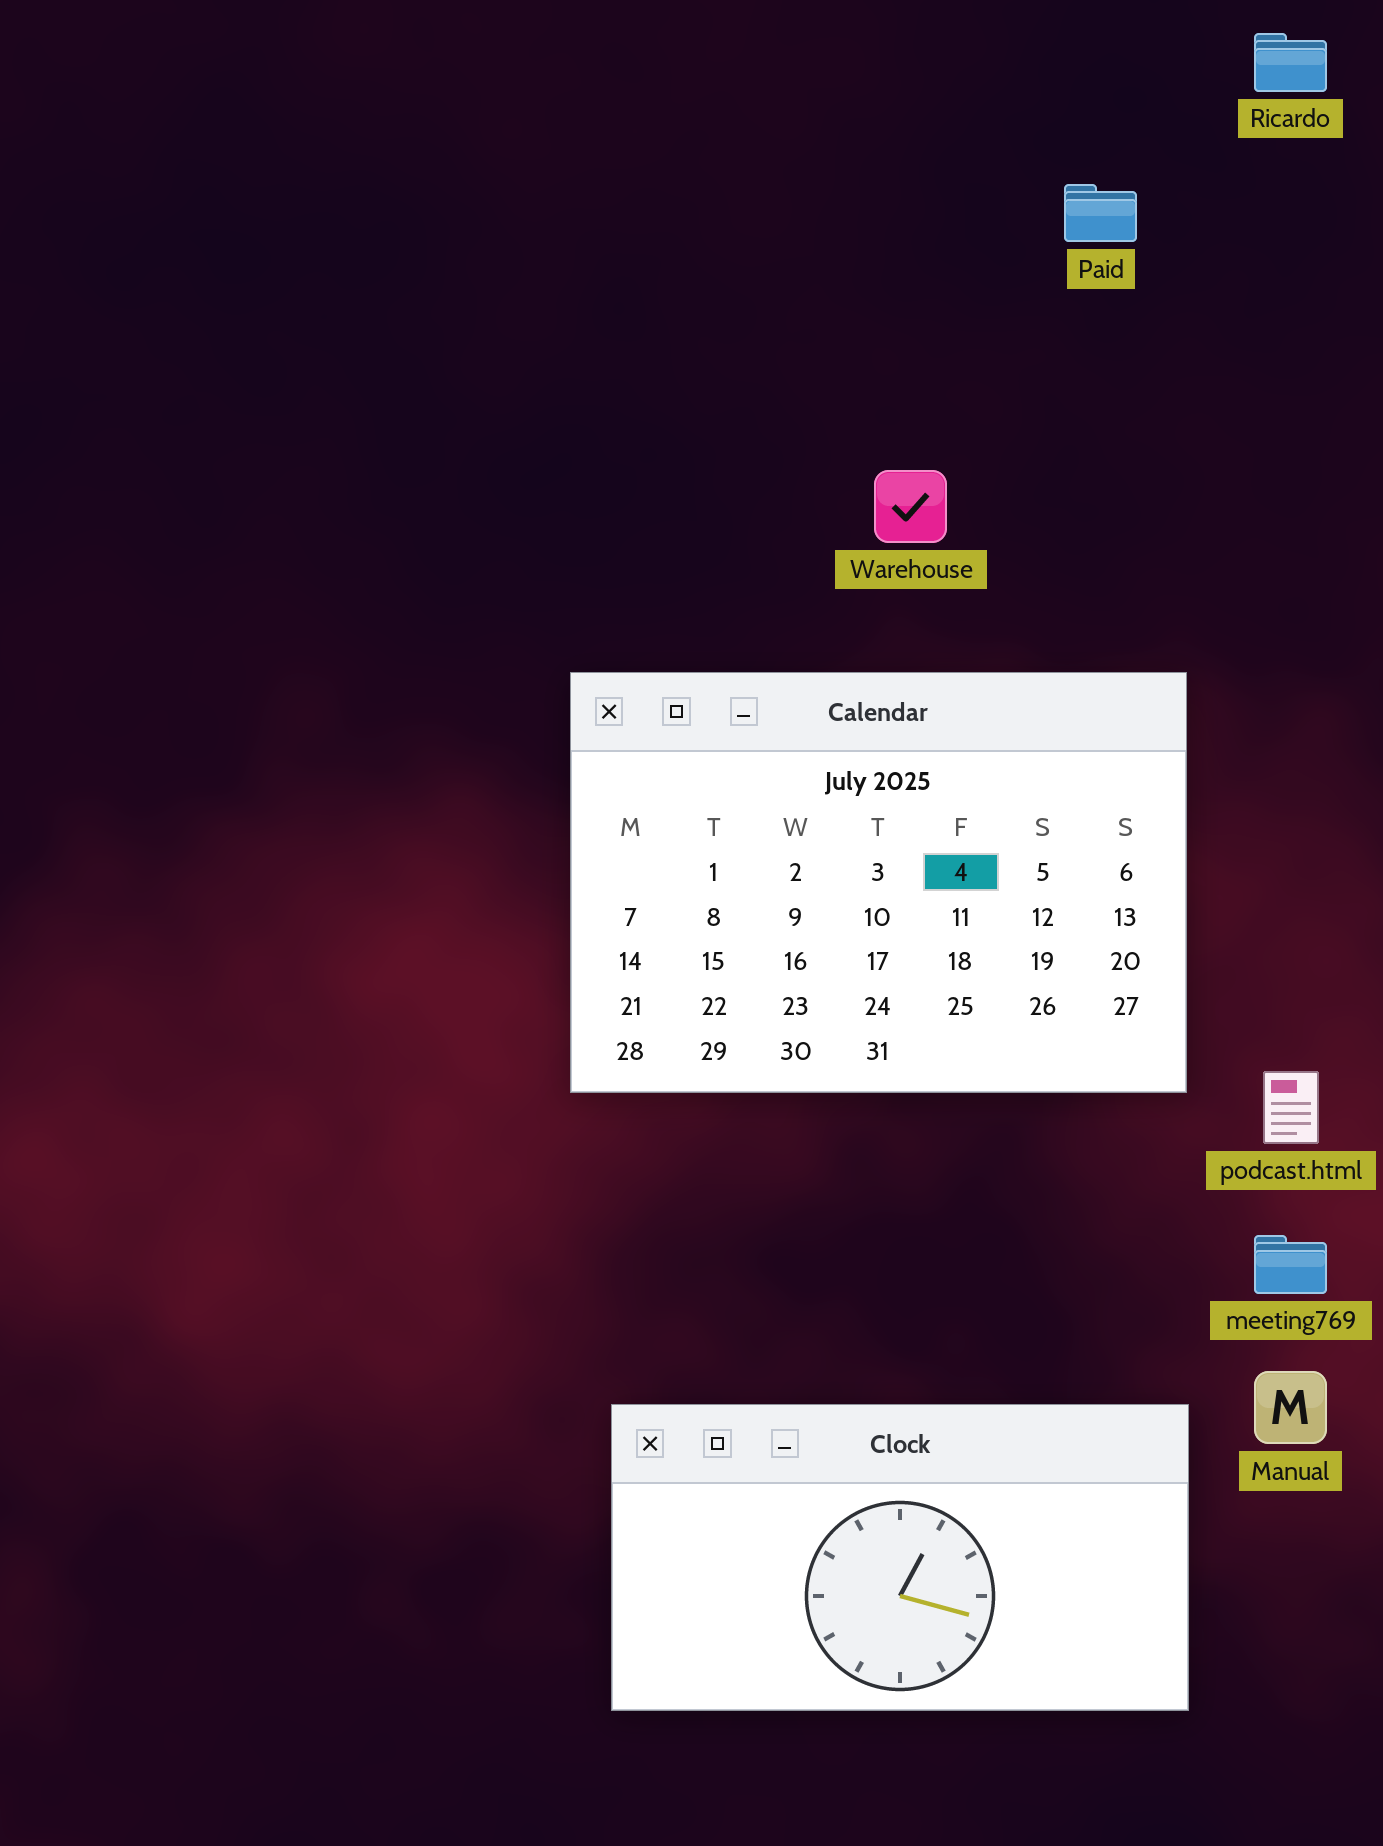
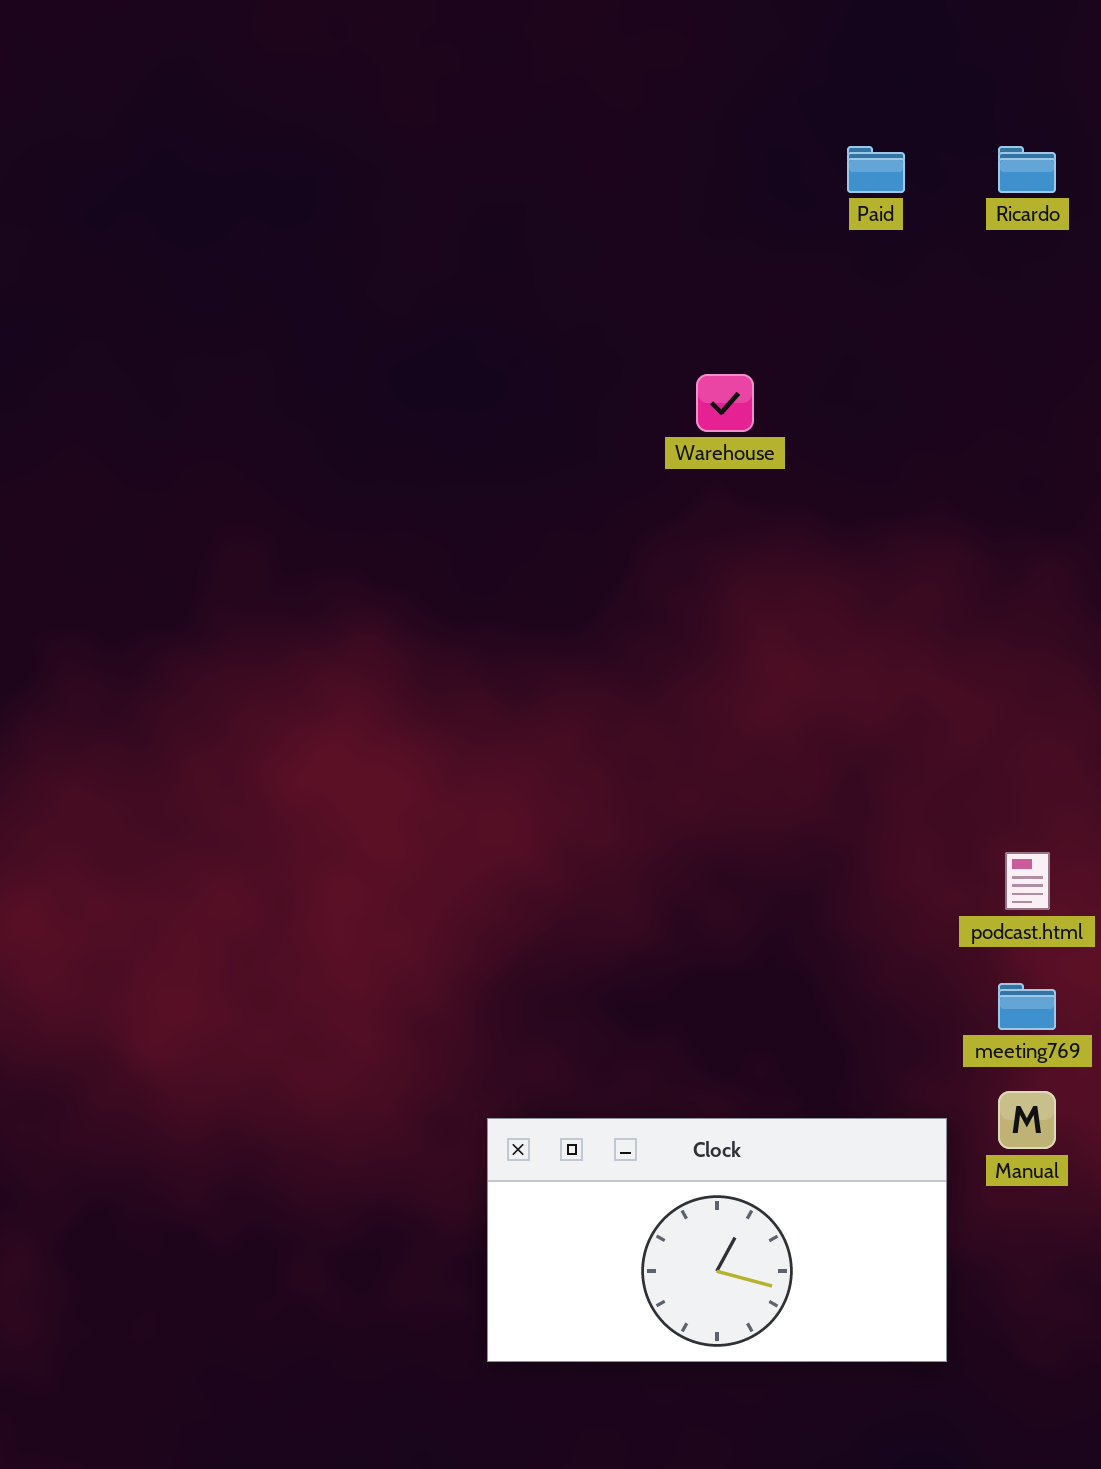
Ricardo: [1254,33,1327,92] -> [998,146,1056,193], moved
Calendar: [570,672,1187,1093] -> none, closed

